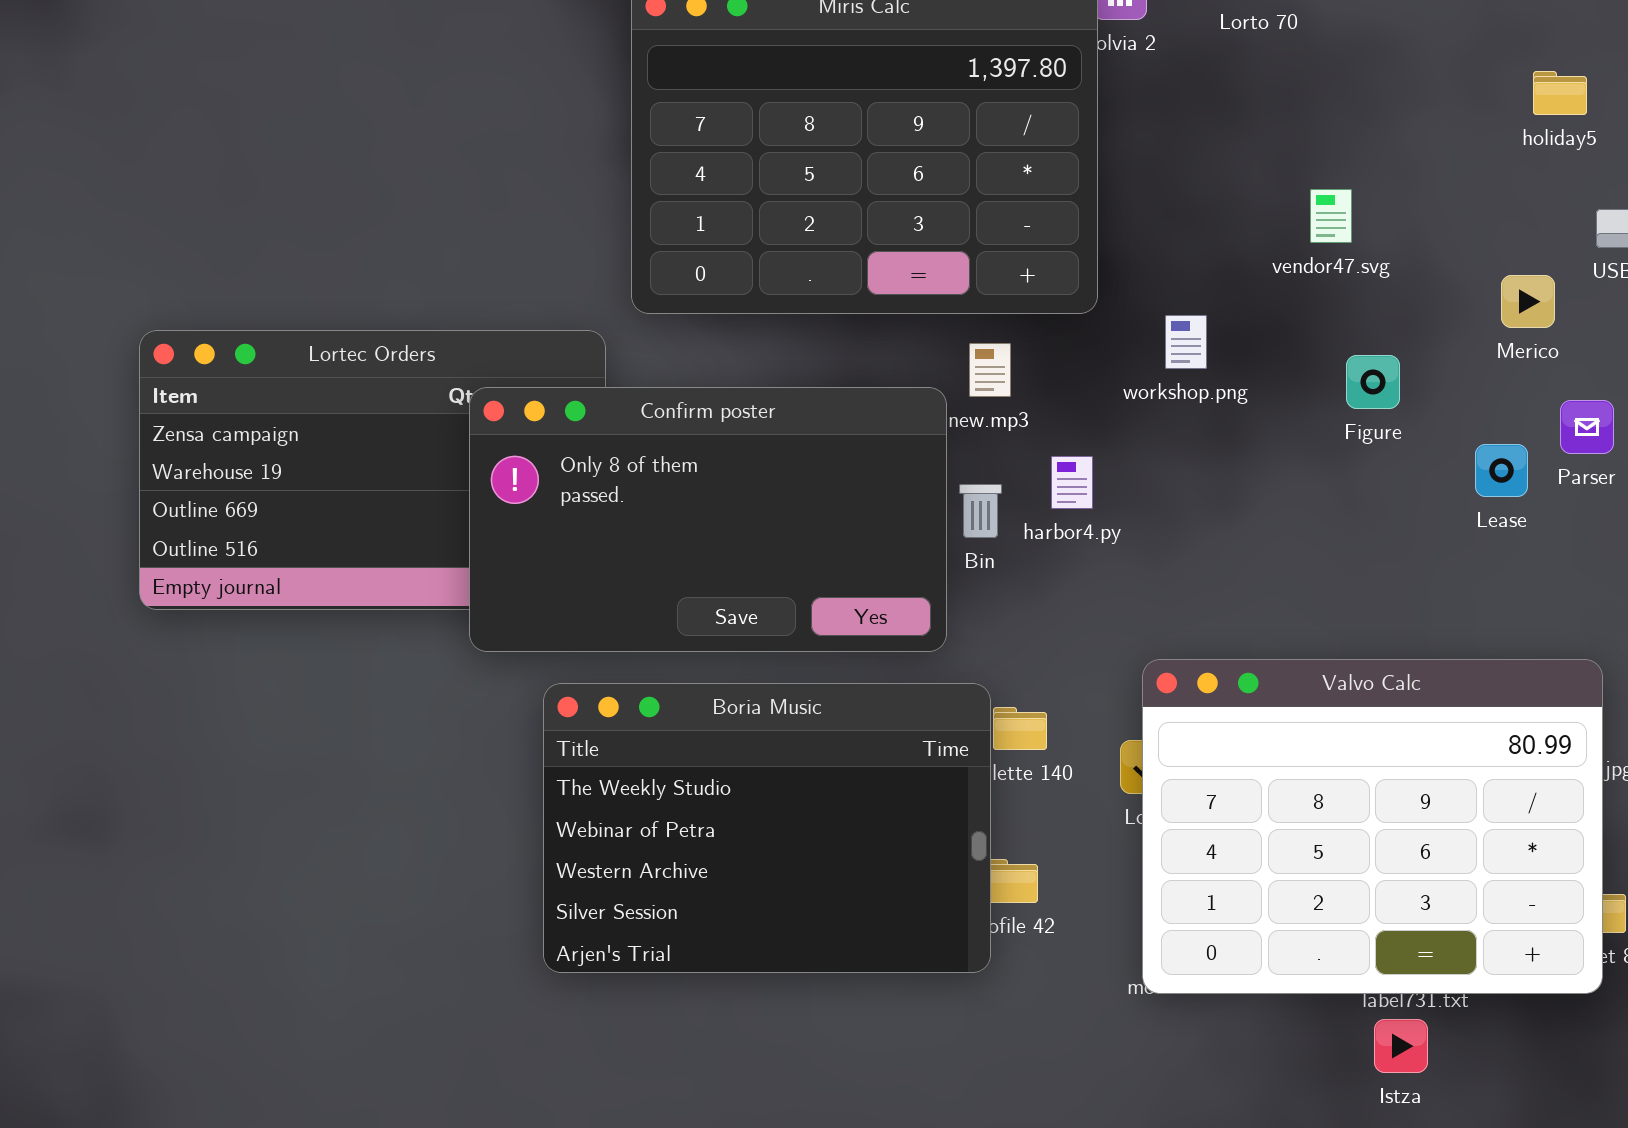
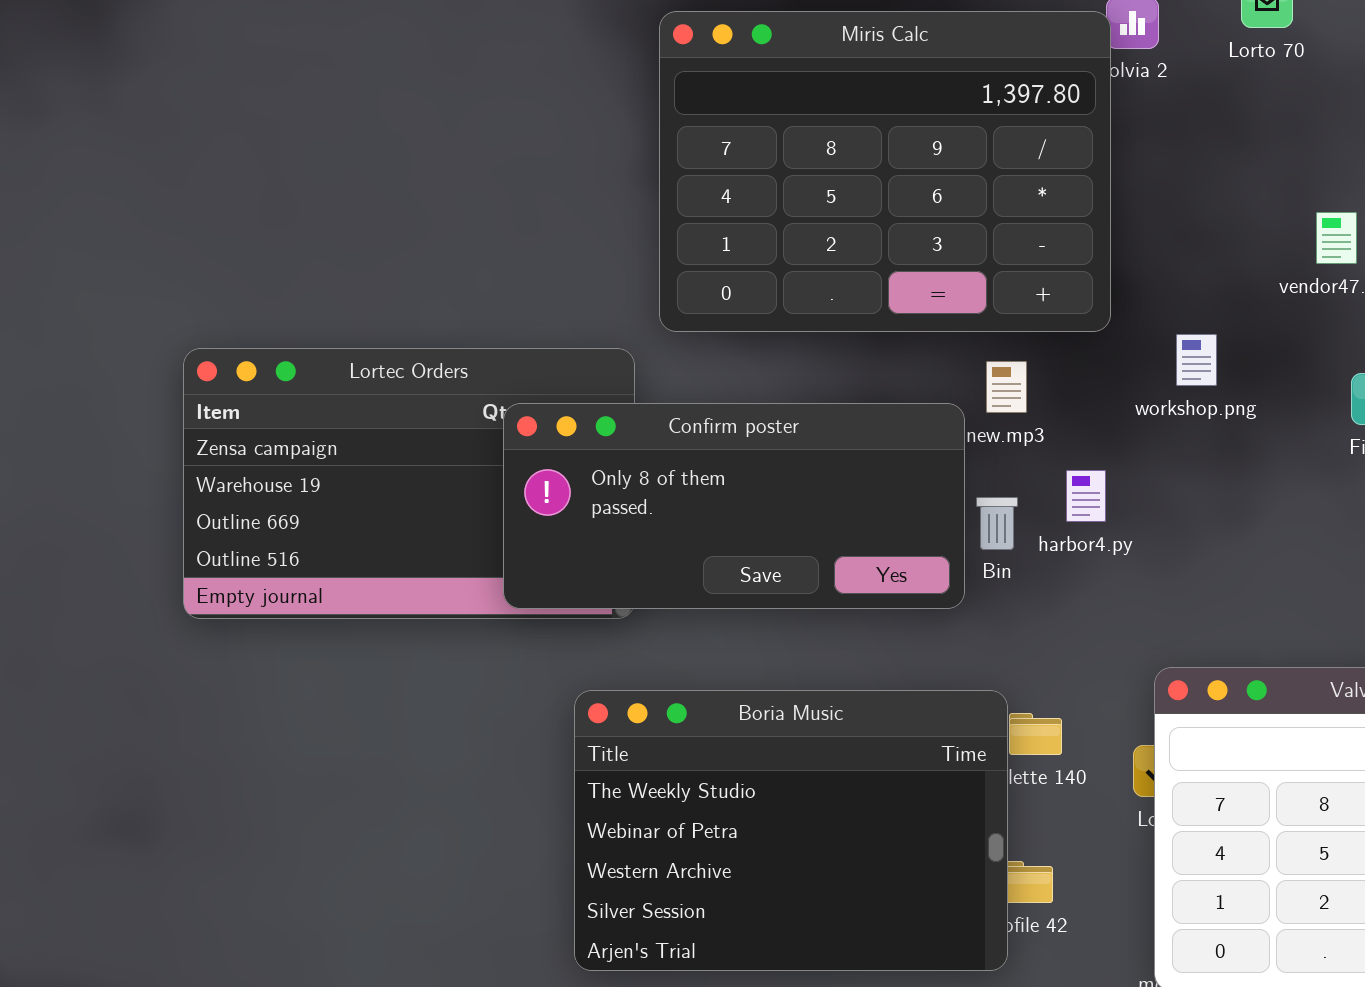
Confirm poster: [469,387,947,652] -> [503,403,965,609], resized

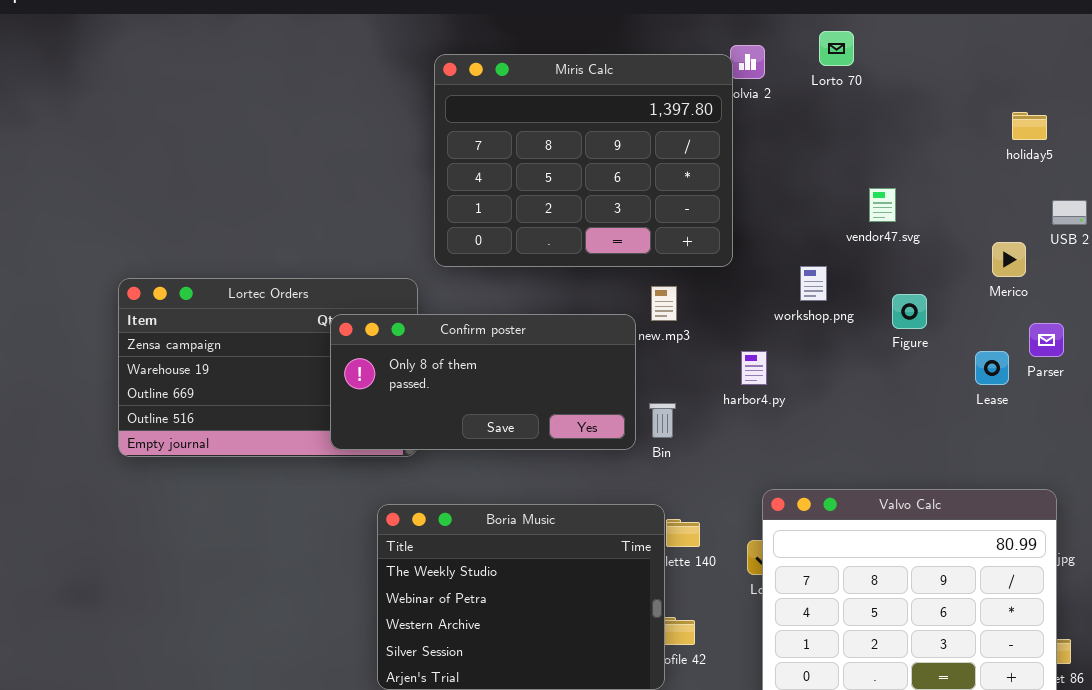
workshop.png: [1176,334,1217,386] -> [800,266,827,301], moved
harbor4.py: [1066,470,1106,522] -> [741,351,767,385], moved
Bin: [976,497,1018,550] -> [649,403,676,438], moved

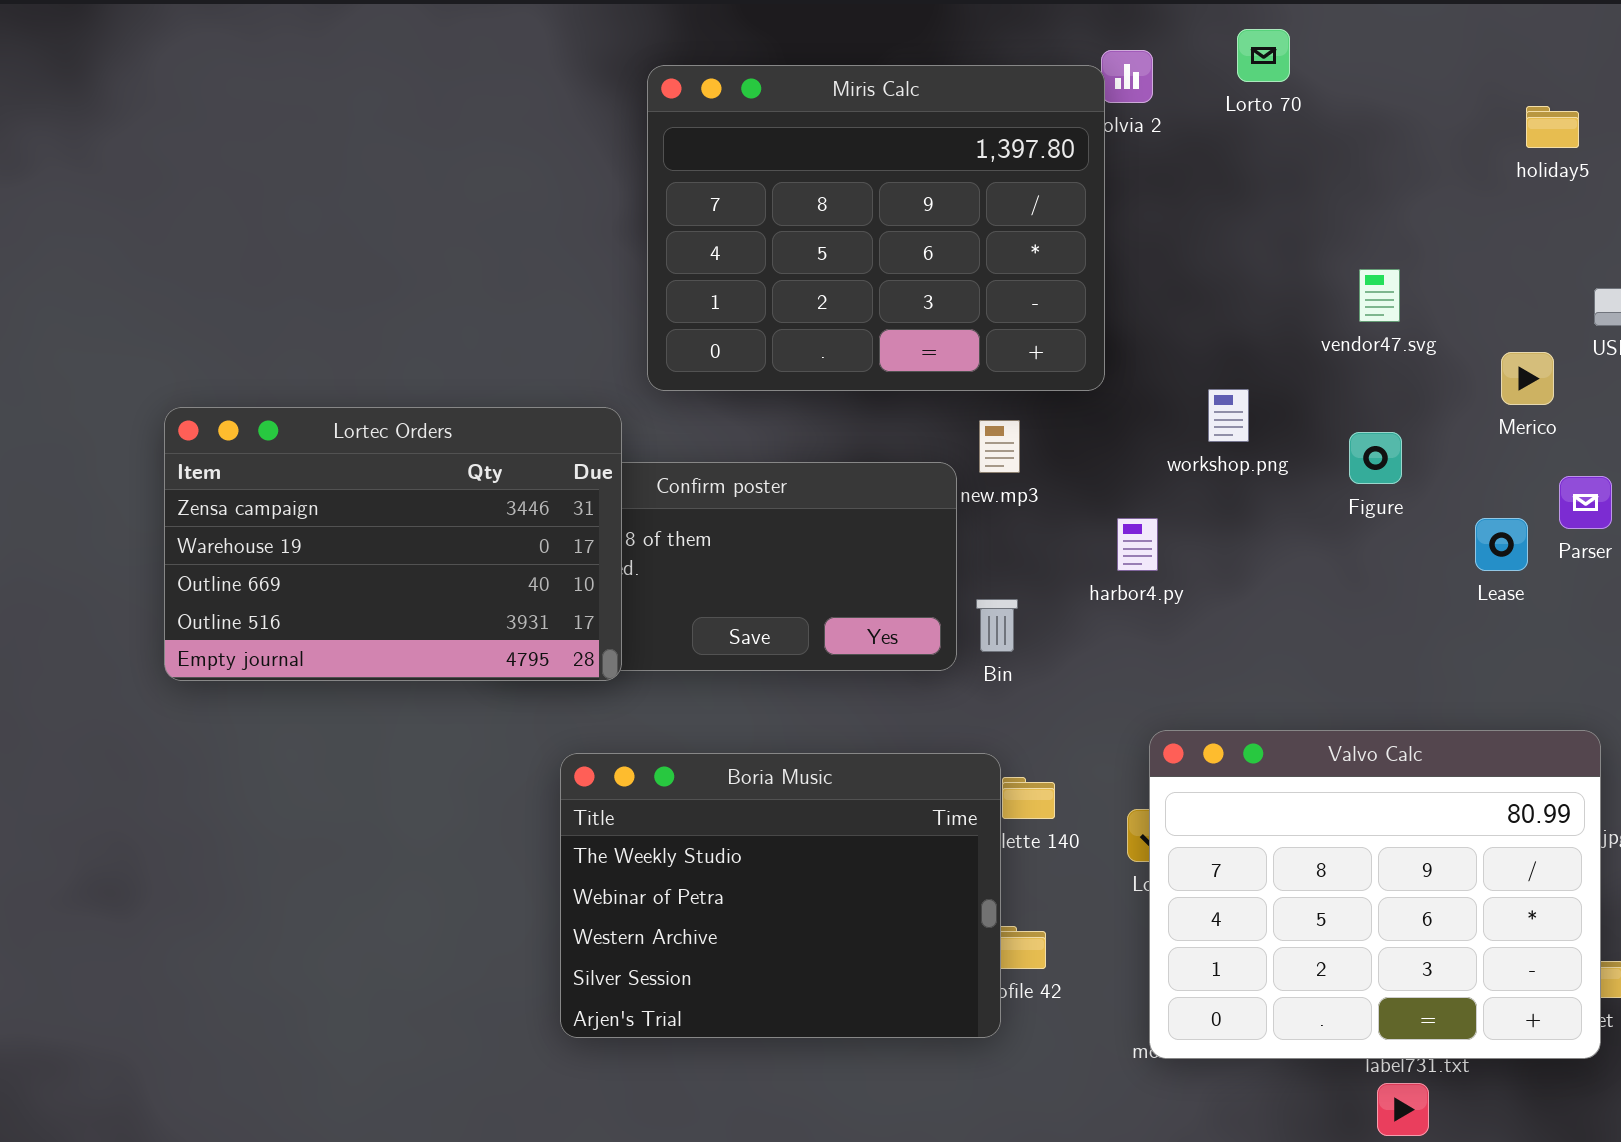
holiday5: [1012,112,1047,140] -> [1526,106,1579,148], moved
vendor47.svg: [869,188,896,222] -> [1359,269,1400,322], moved
Lortec Orders: [118,278,418,457] -> [164,407,622,681], raised

